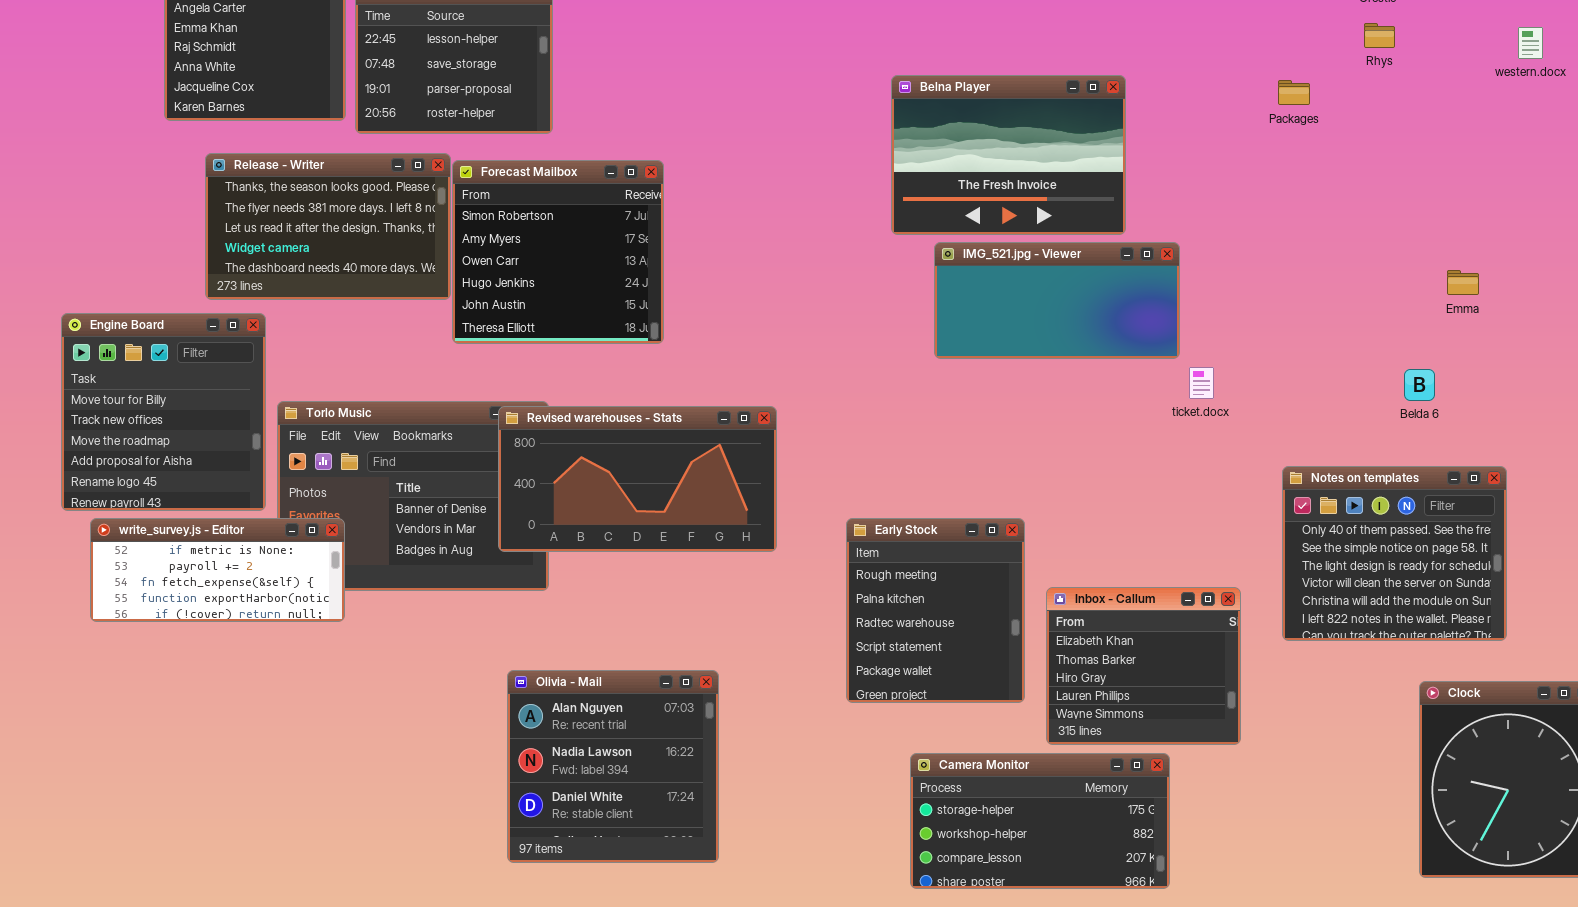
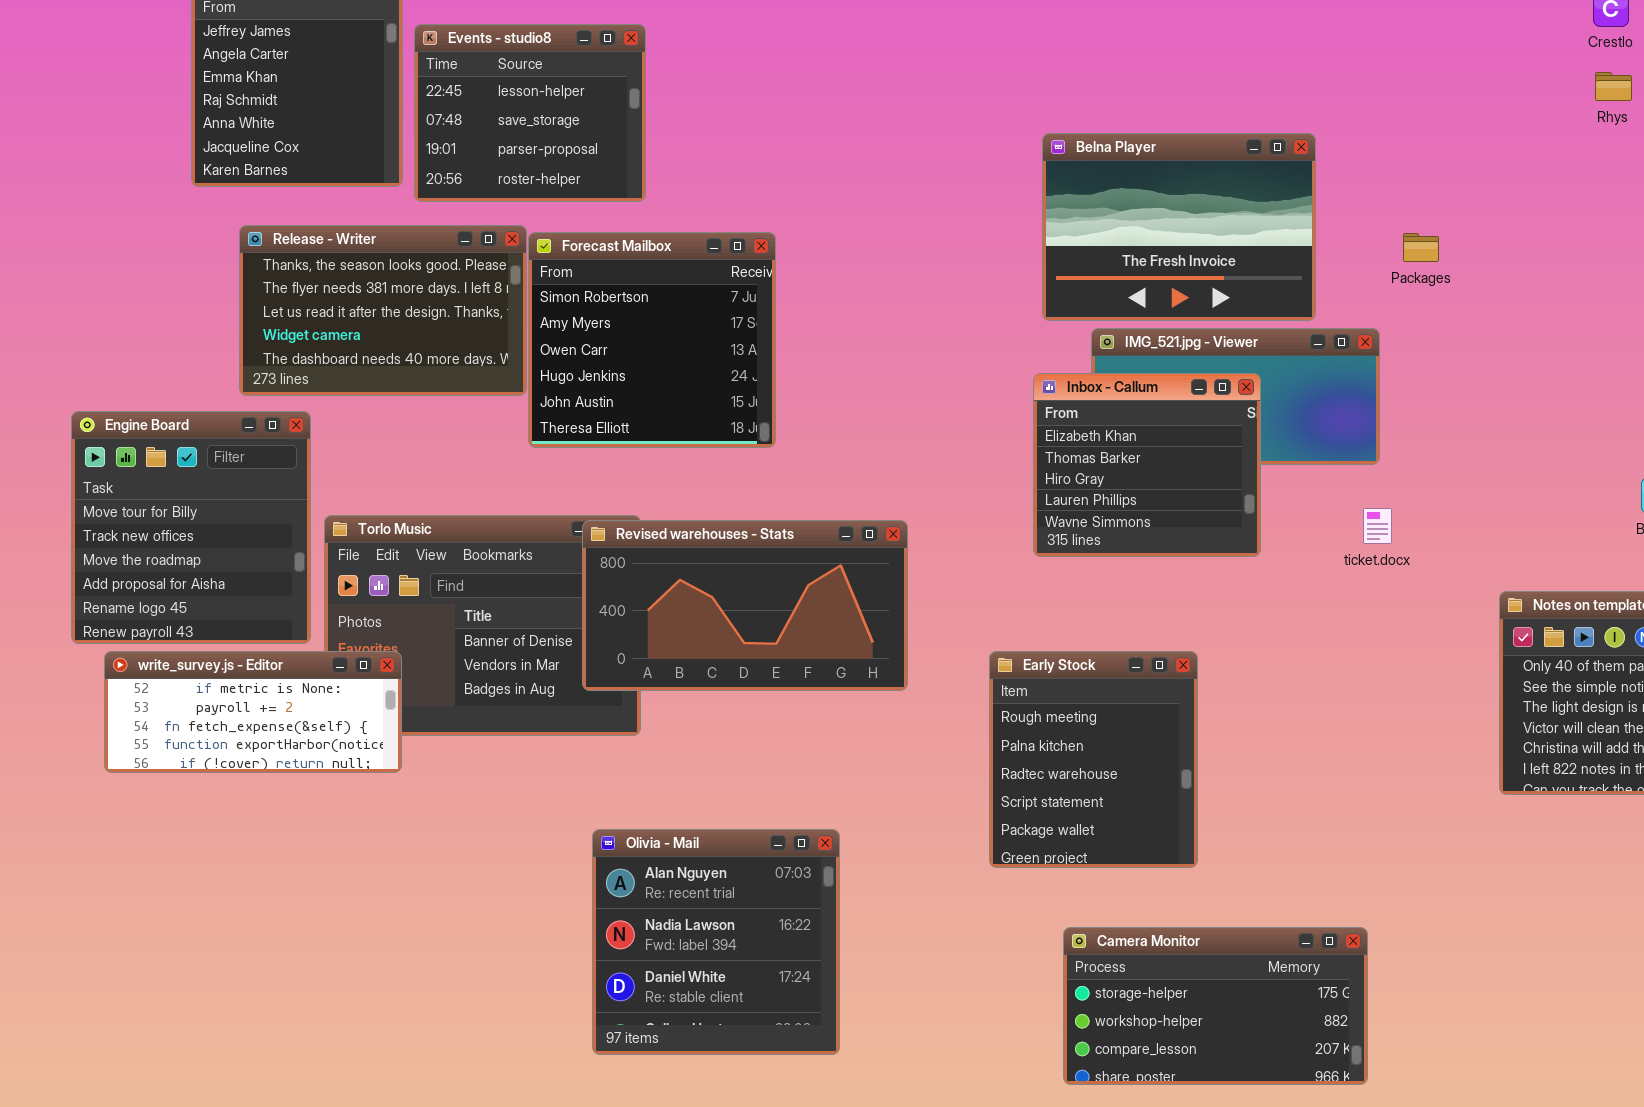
Packages: [1278,80,1310,105] -> [1403,233,1439,262], moved
ticket.docx: [1189,367,1214,399] -> [1363,508,1392,544], moved
Inbox - Callum: [1046,587,1241,745] -> [1033,373,1261,557], moved

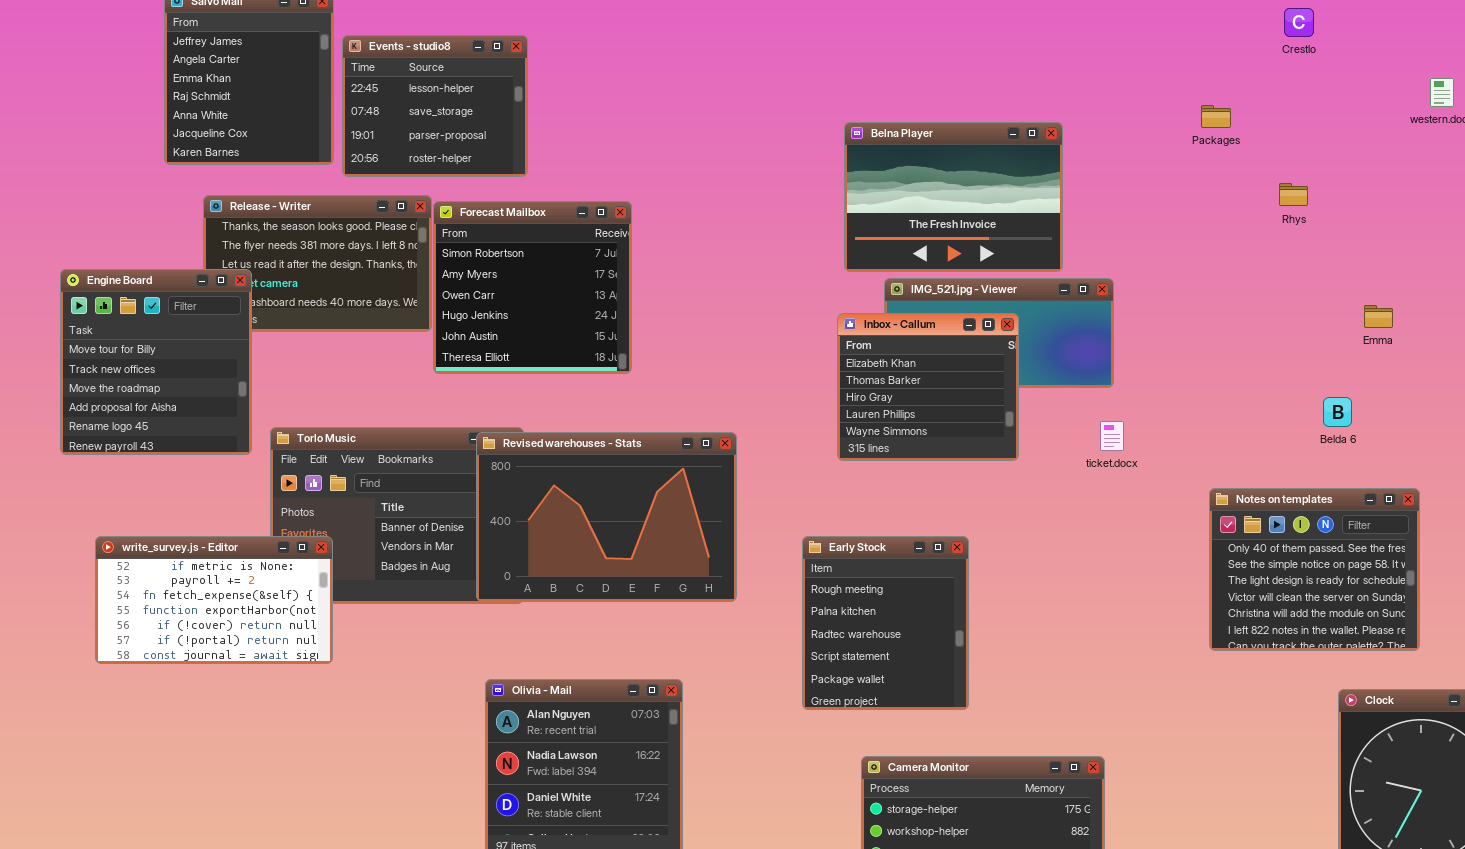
Rhys: [1595,72,1632,101] -> [1279,183,1308,206], moved
Packages: [1403,233,1439,262] -> [1201,105,1231,128], moved
Engine Board: [71,411,311,644] -> [60,269,252,455], moved
Revised warehouses - Stats: [582,520,908,691] -> [476,432,737,602], resized
write_survey.js - Editor: [104,651,402,773] -> [95,536,333,664], resized

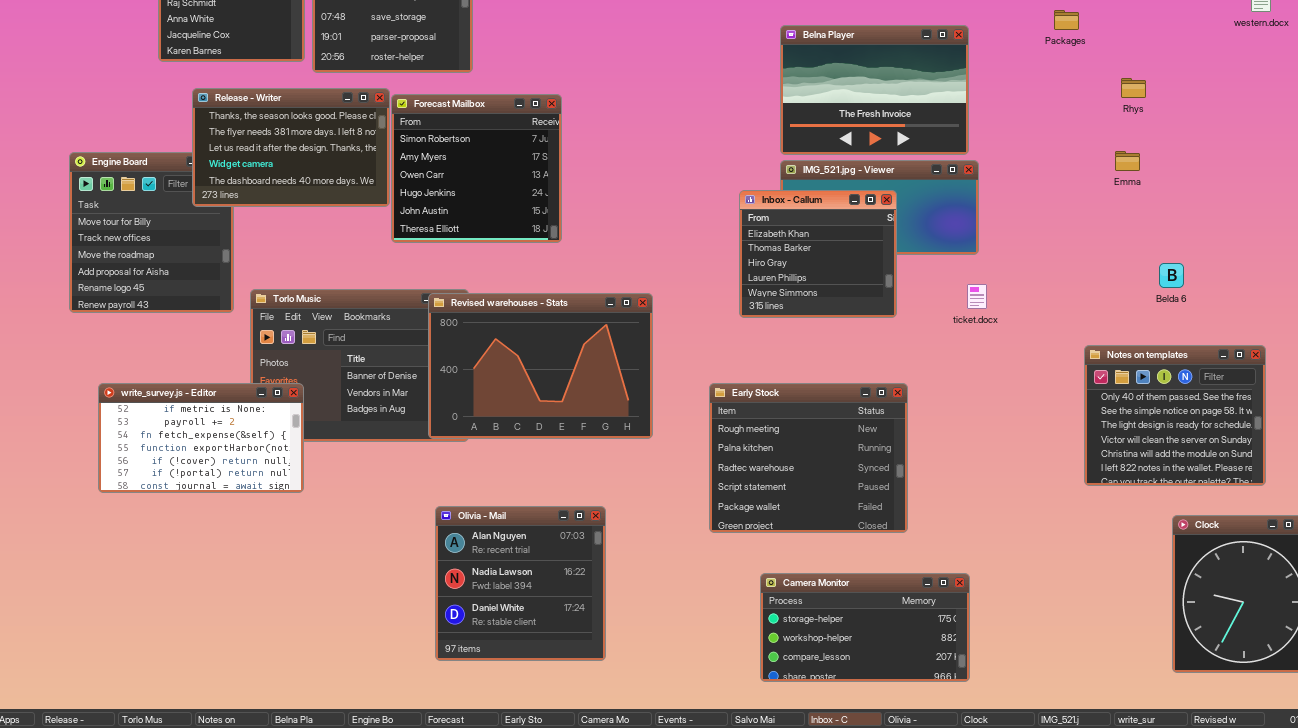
Belna Player: [844,122,1063,272] -> [780,25,969,155], moved
Release - Writer: [203,195,432,332] -> [192,88,390,207], raised
Emma: [1364,305,1393,328] -> [1115,151,1140,171], moved
Notes on templates: [1209,488,1420,651] -> [1084,345,1266,486], moved
Early Stock: [802,536,969,710] -> [709,383,908,533], resized

